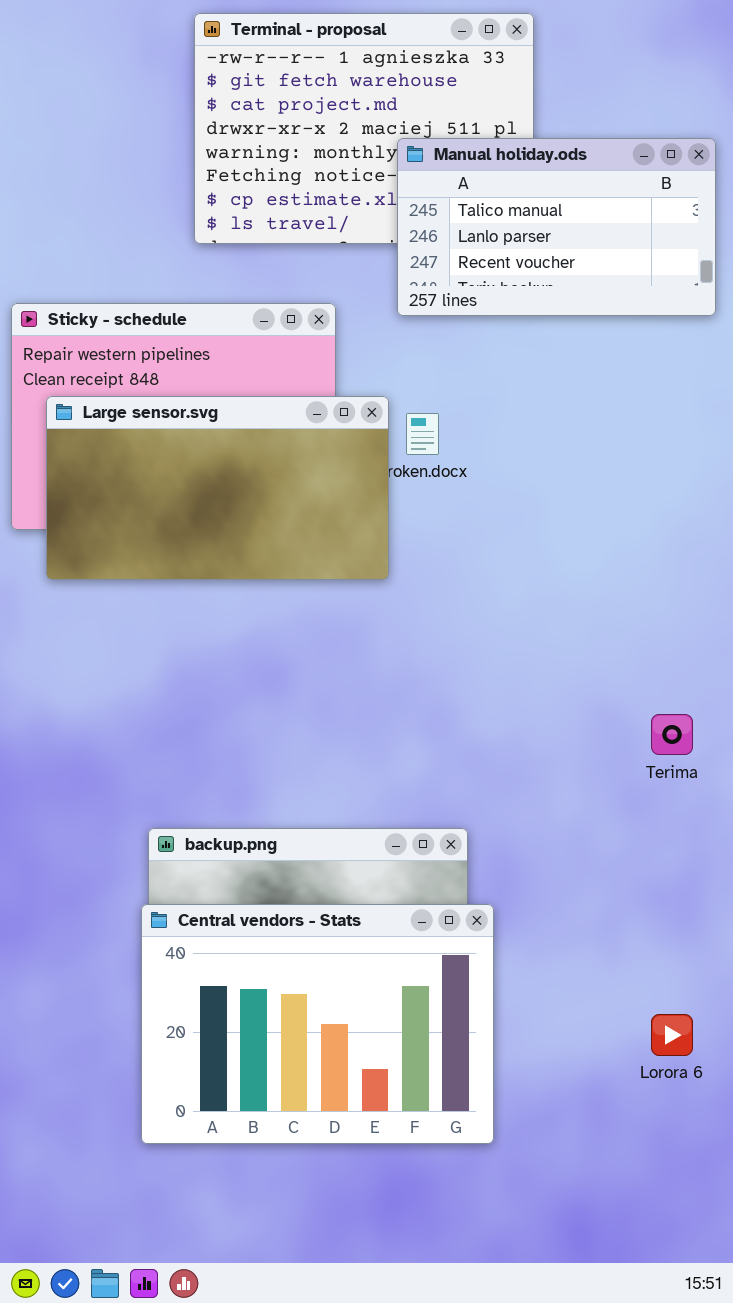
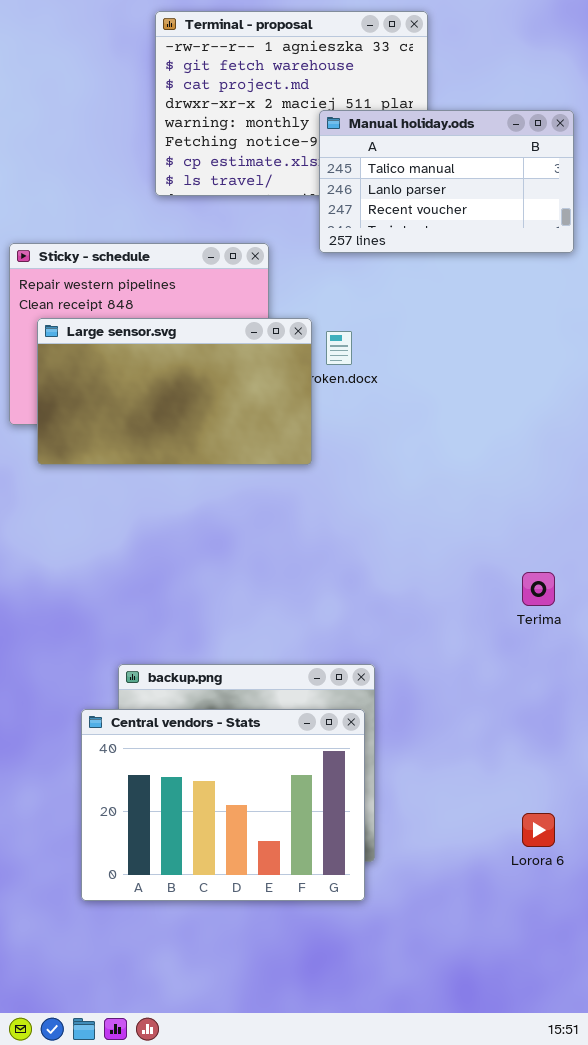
Central vendors - Stats: [141,904,494,1144] -> [81,709,365,901], moved

